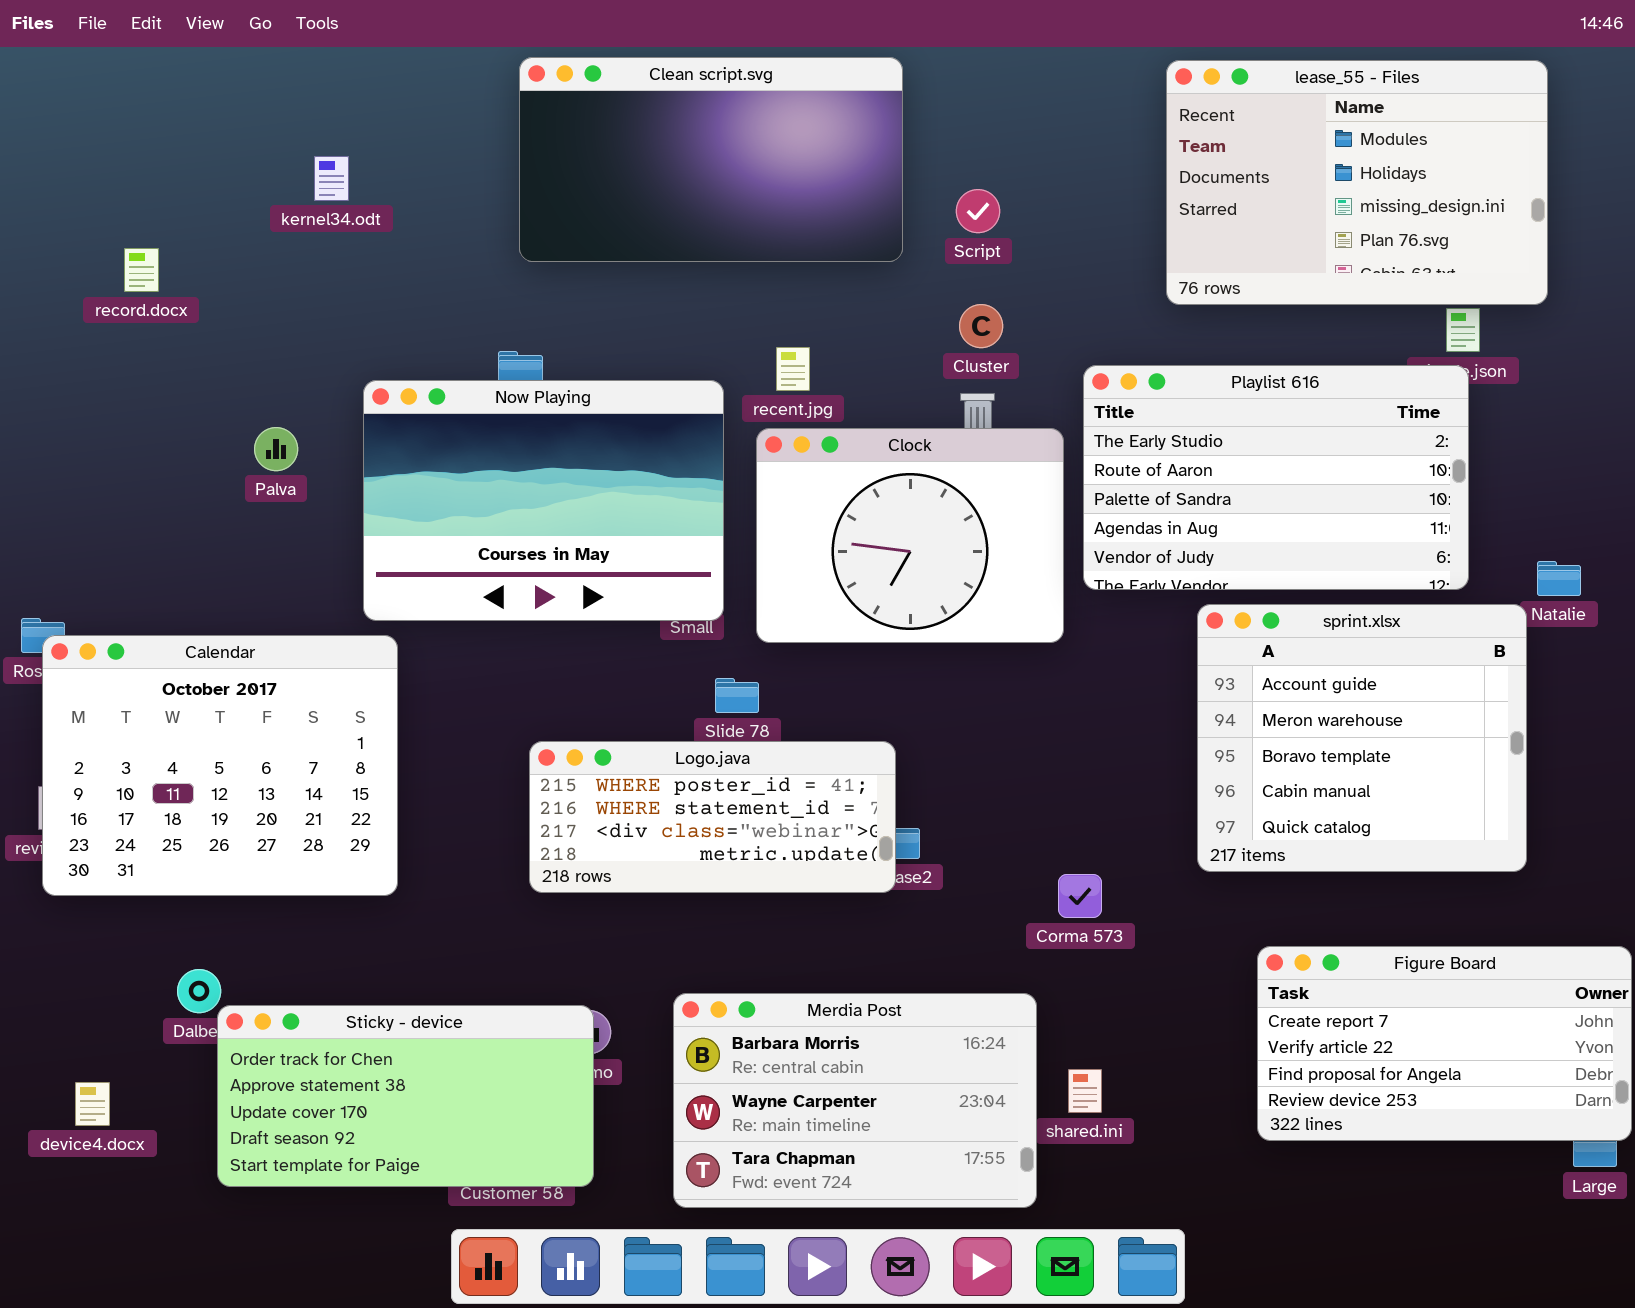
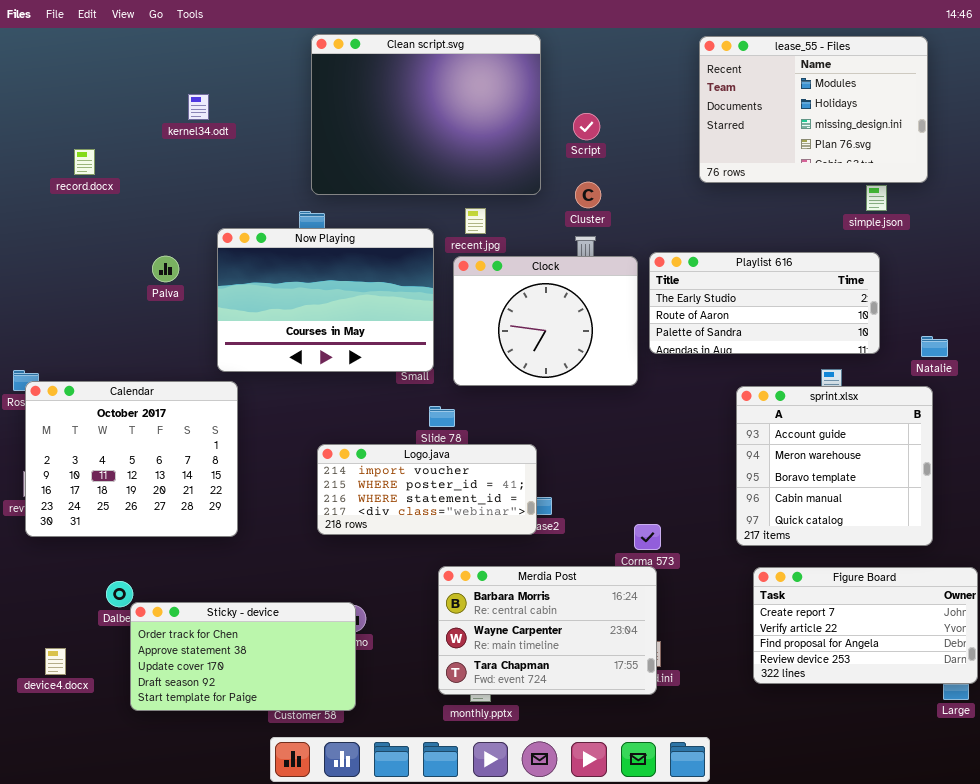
Clean script.svg: [519,57,903,262] -> [311,34,541,195], resized
Playlist 616: [1083,365,1469,590] -> [649,252,880,354], resized
sprint.xlsx: [1197,604,1527,872] -> [736,386,933,546], moved
Logo.java: [529,741,896,893] -> [317,444,537,535], scrolled up 1 row
Merdia Post: [673,993,1037,1208] -> [438,566,657,695], moved

